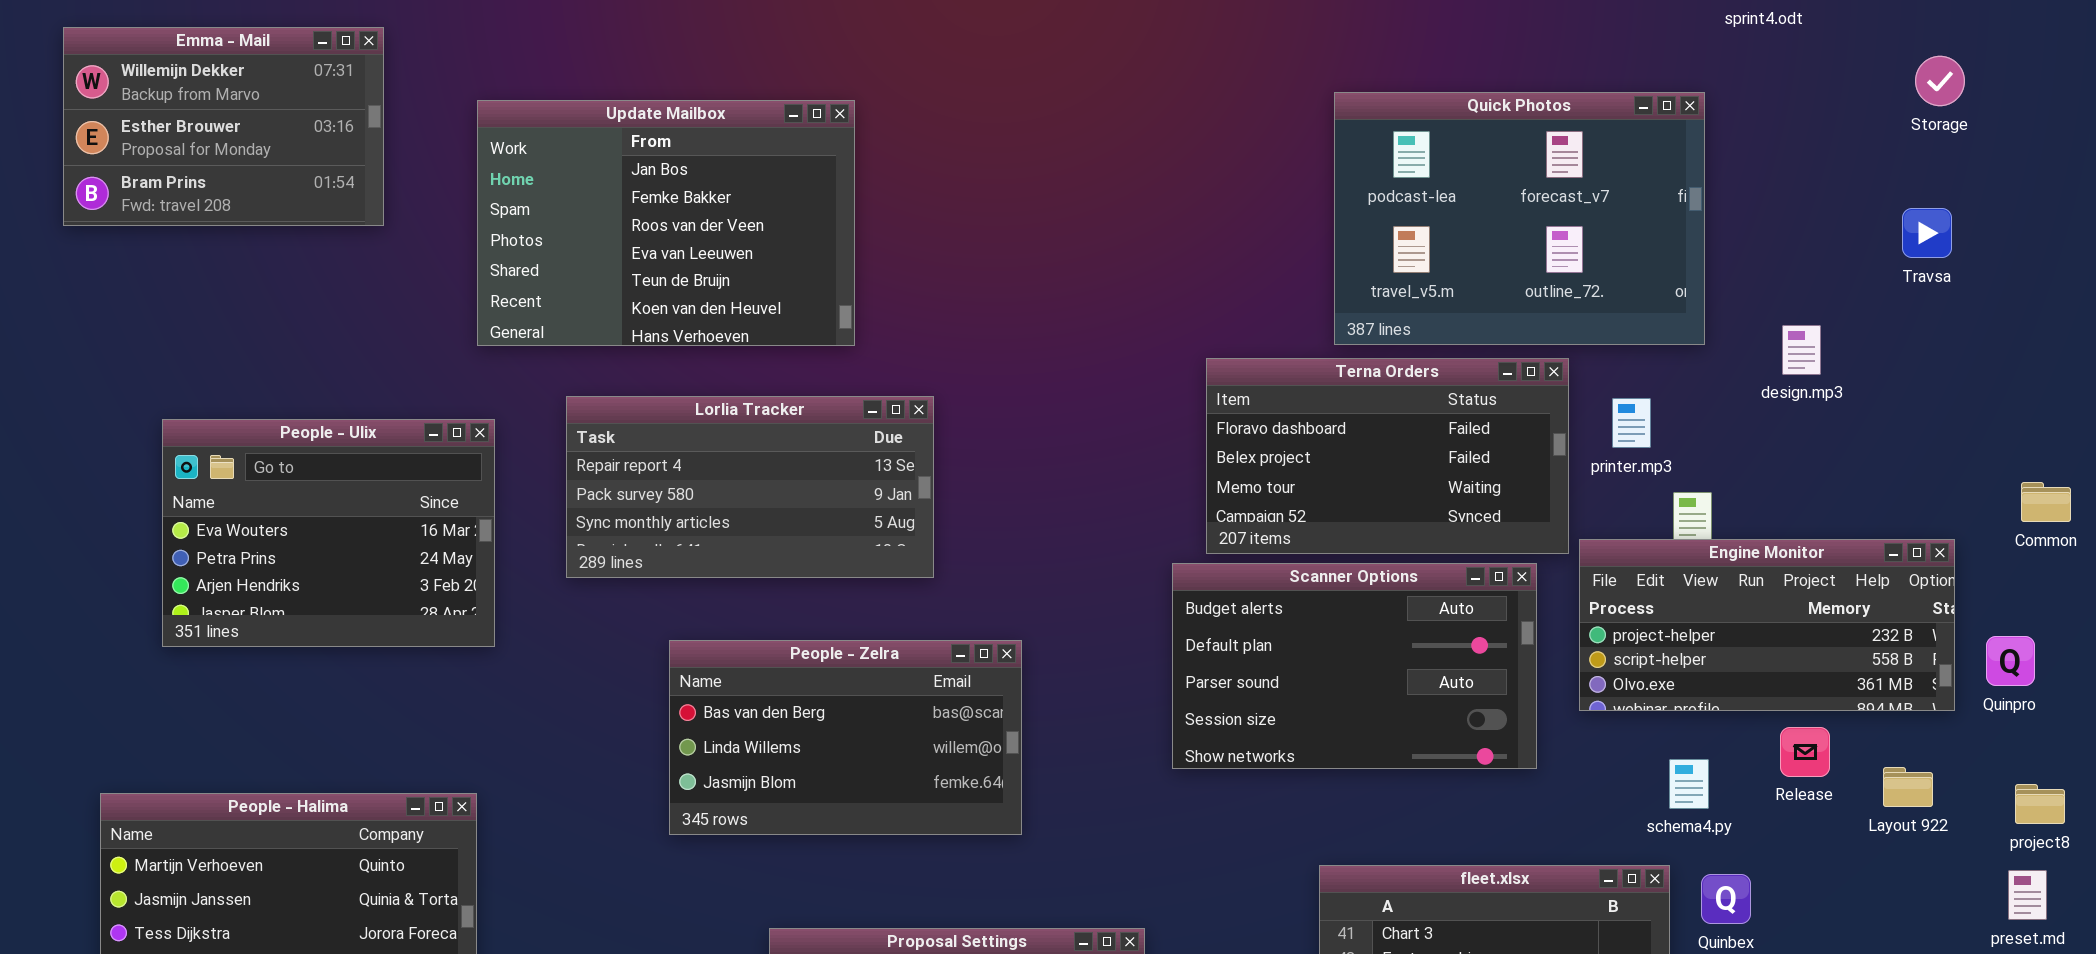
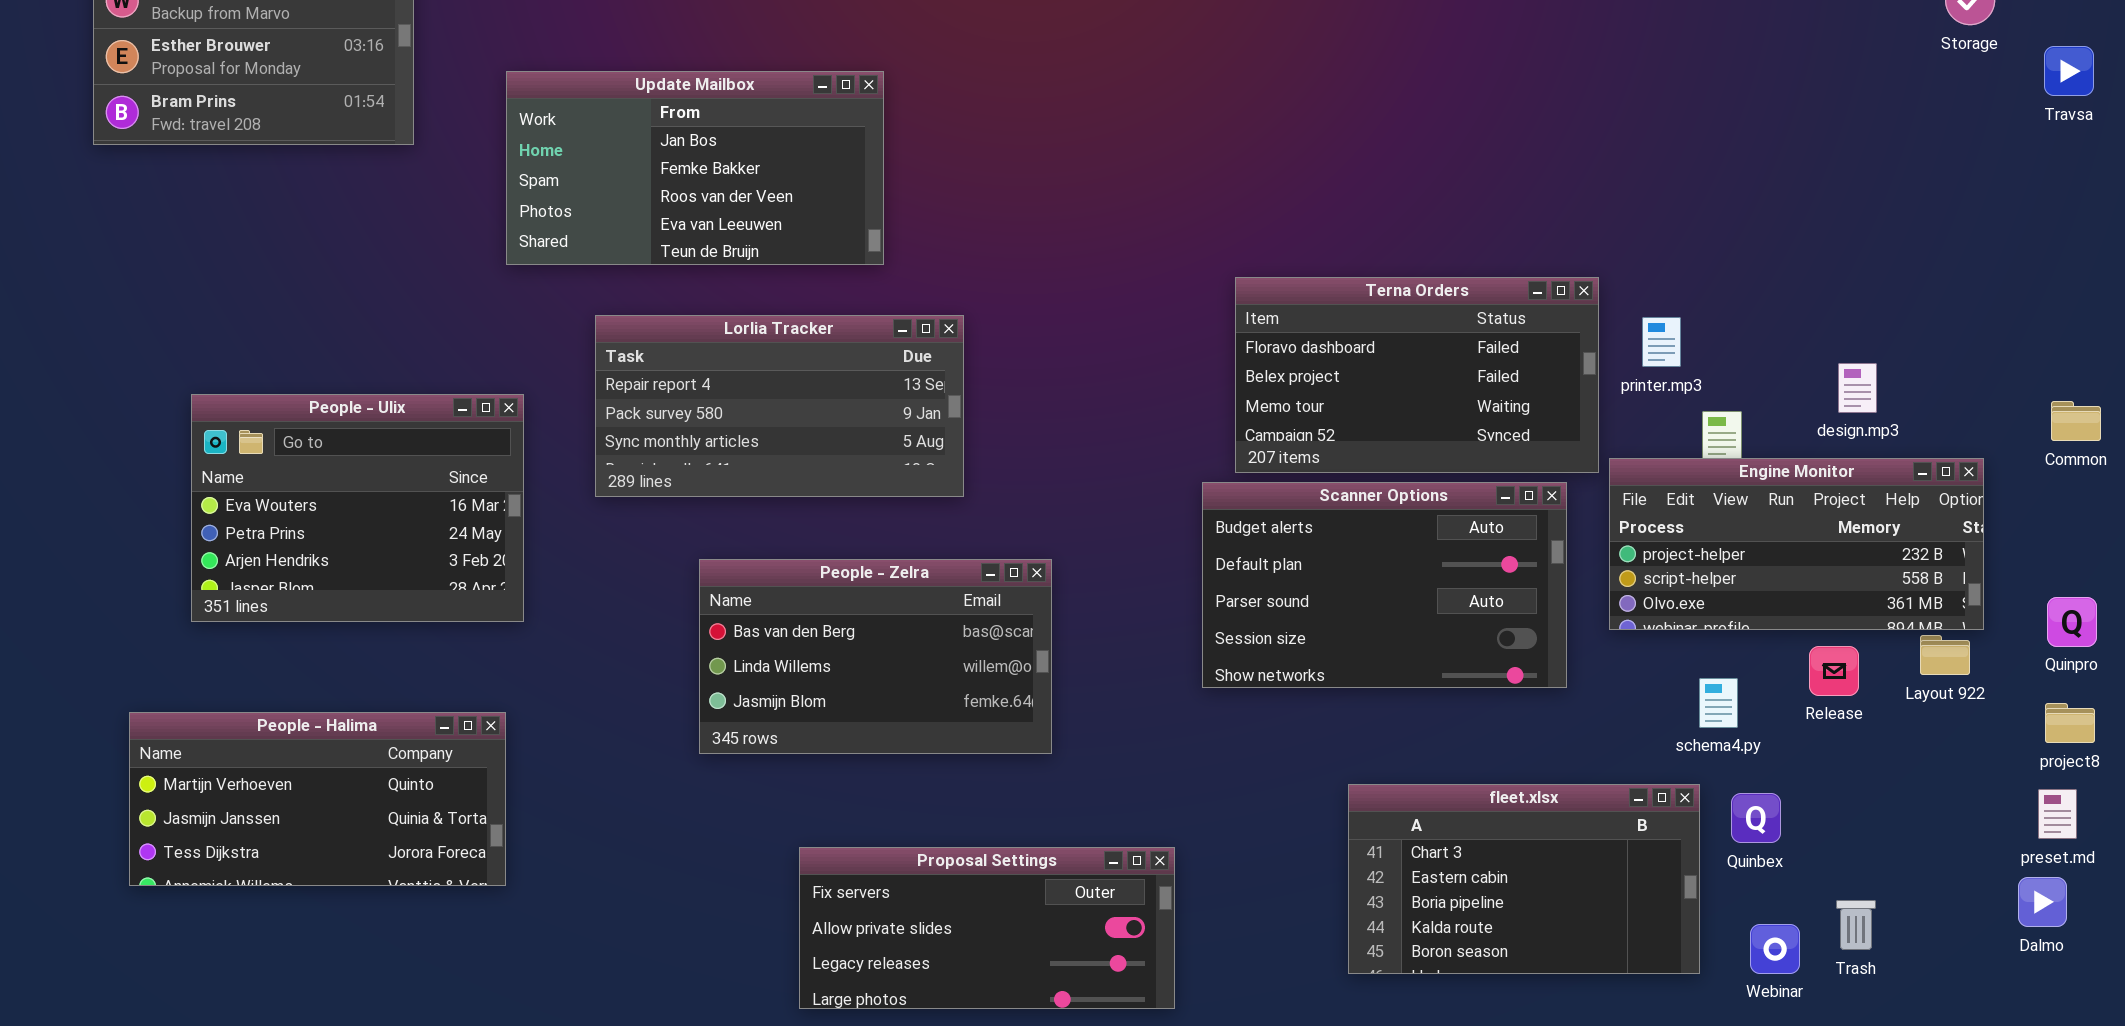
Quick Photos: [1334,92,1705,345] -> none, closed
Update Mailbox: [477,100,855,346] -> [506,71,884,265], resized
Travsa: [1902,208,1952,258] -> [2044,46,2094,96], moved
design.mp3: [1782,325,1821,375] -> [1838,363,1877,413], moved
People - Ulix: [162,419,495,647] -> [191,394,524,622], moved
Quinpro: [1986,636,2035,686] -> [2047,597,2097,647], moved
Layout 922: [1883,767,1933,807] -> [1920,635,1970,675], moved

